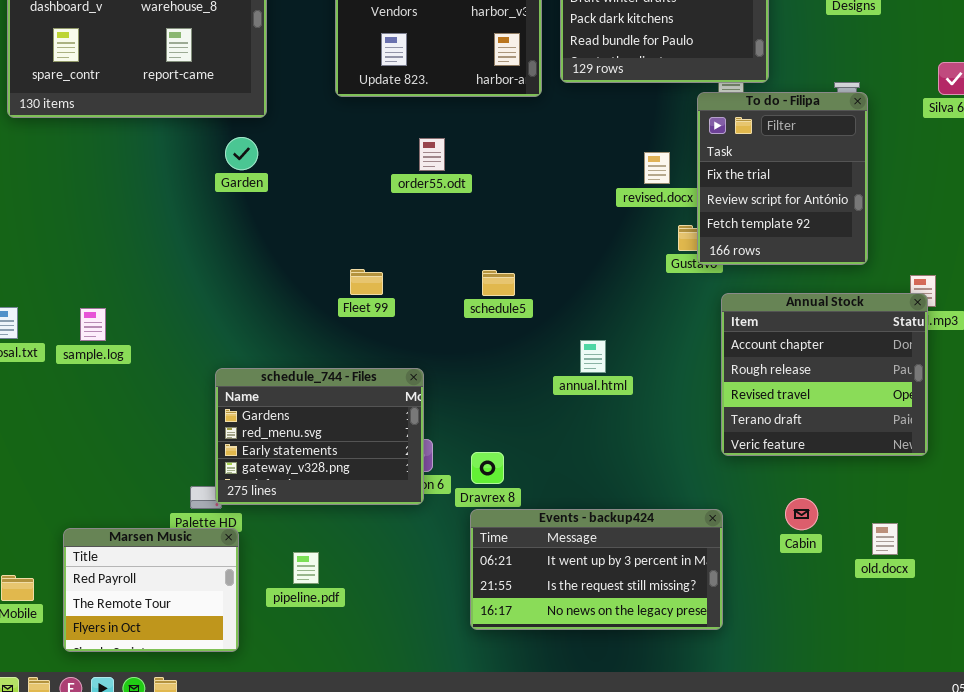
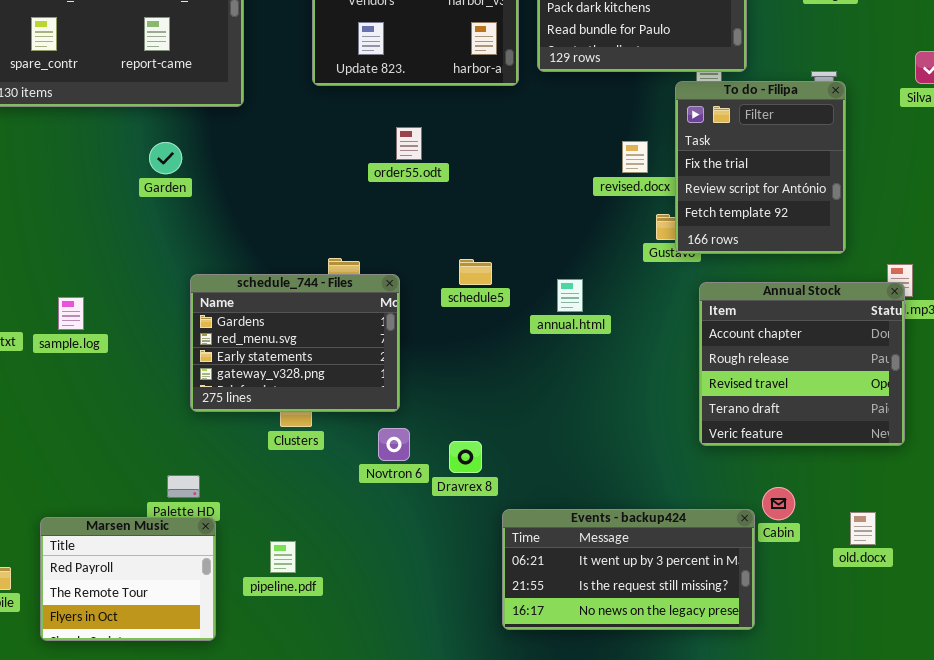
Garden: [225,137,258,170] -> [149,142,182,174], moved
annual.html: [580,340,606,373] -> [557,279,583,312], moved
schedule_744 - Files: [215,368,424,505] -> [190,274,400,412], moved
Events - backup424: [470,509,723,630] -> [502,509,755,630], moved

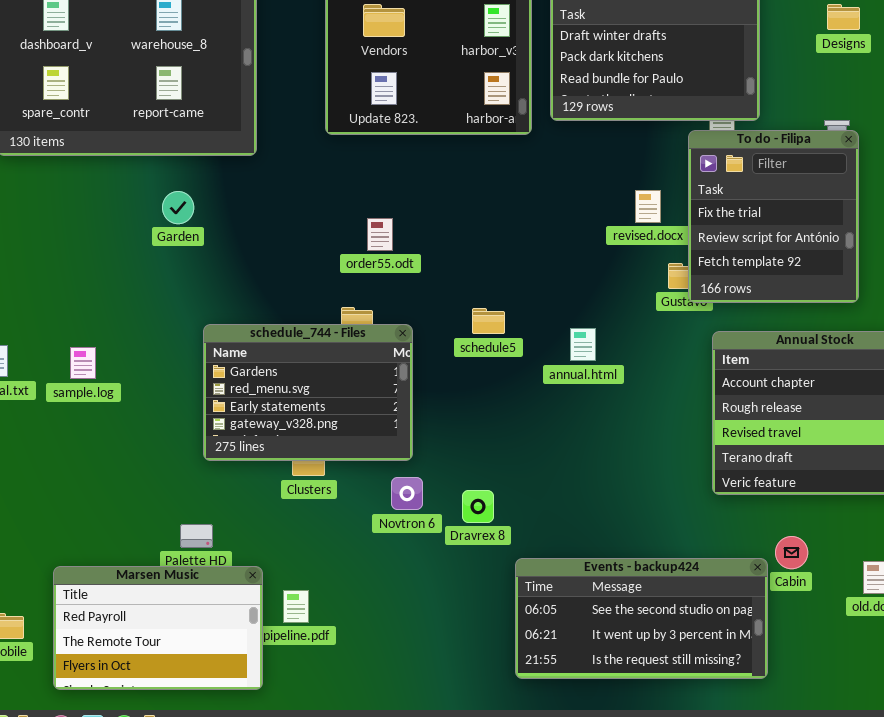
order55.odt: [396,127,422,160] -> [367,218,393,251], moved
Events - backup424: [502,509,755,630] -> [515,558,768,679], scrolled up 1 row
Marsen Music: [40,517,216,641] -> [53,566,263,690], resized

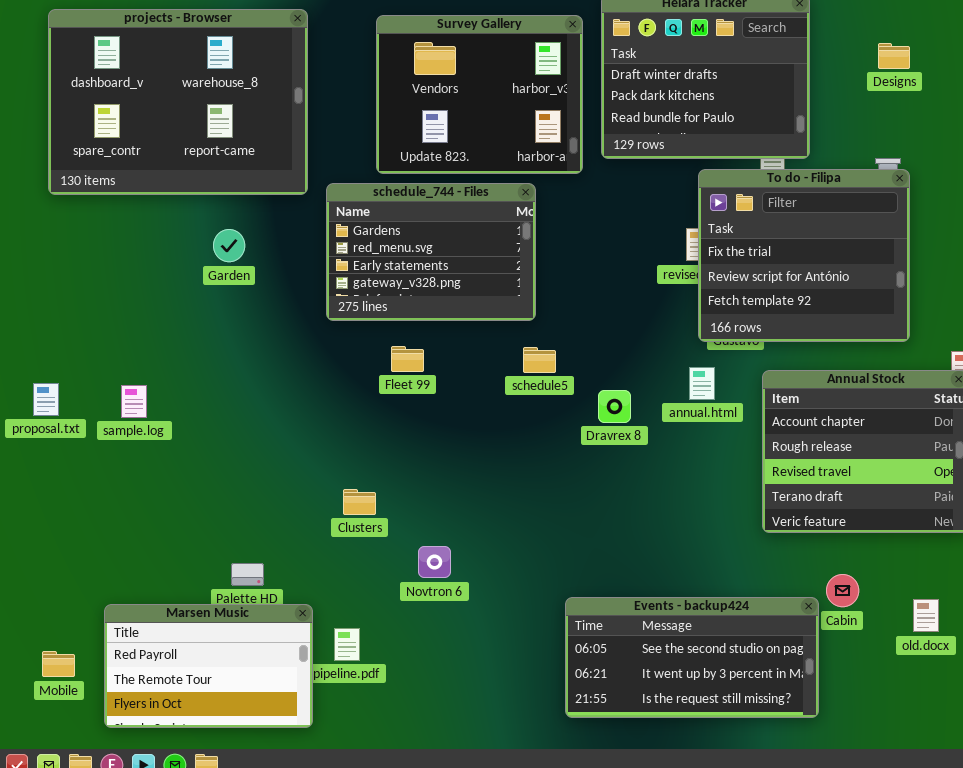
To do - Filipa: [688,130,859,303] -> [698,169,910,342], resized
schedule_744 - Files: [203,324,413,461] -> [326,183,536,321], moved
annual.html: [570,328,596,361] -> [689,367,715,400], moved
Novtron 6: [391,477,423,510] -> [418,546,451,578], moved
Dravrex 8: [462,490,494,523] -> [598,390,631,423], moved

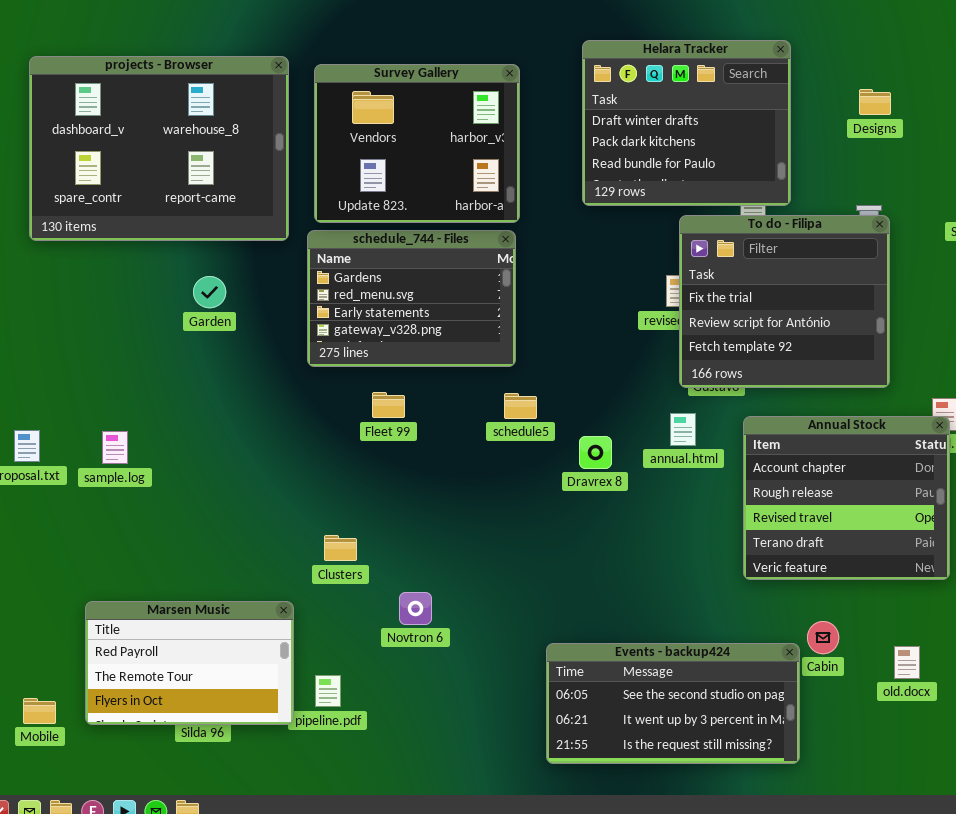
Survey Gallery: [376,15,583,174] -> [314,64,520,223], moved
Marsen Music: [104,604,313,728] -> [85,601,294,725], moved

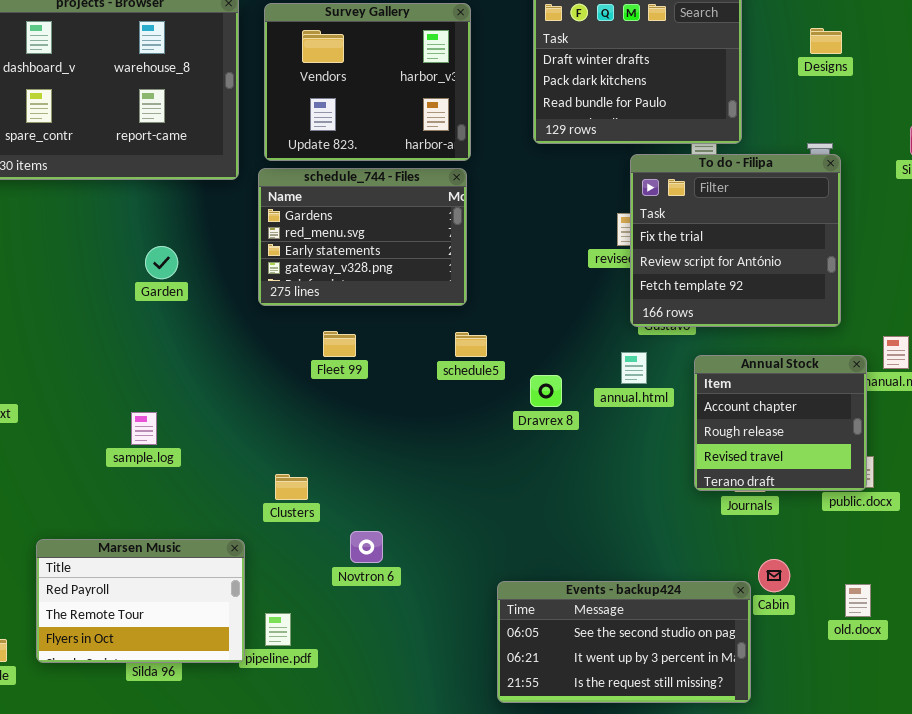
Garden: [193,276,226,308] -> [145,246,178,279], moved
Annual Stock: [743,416,950,580] -> [694,355,867,491], resized
sample.log: [102,431,128,464] -> [131,412,157,445], moved

